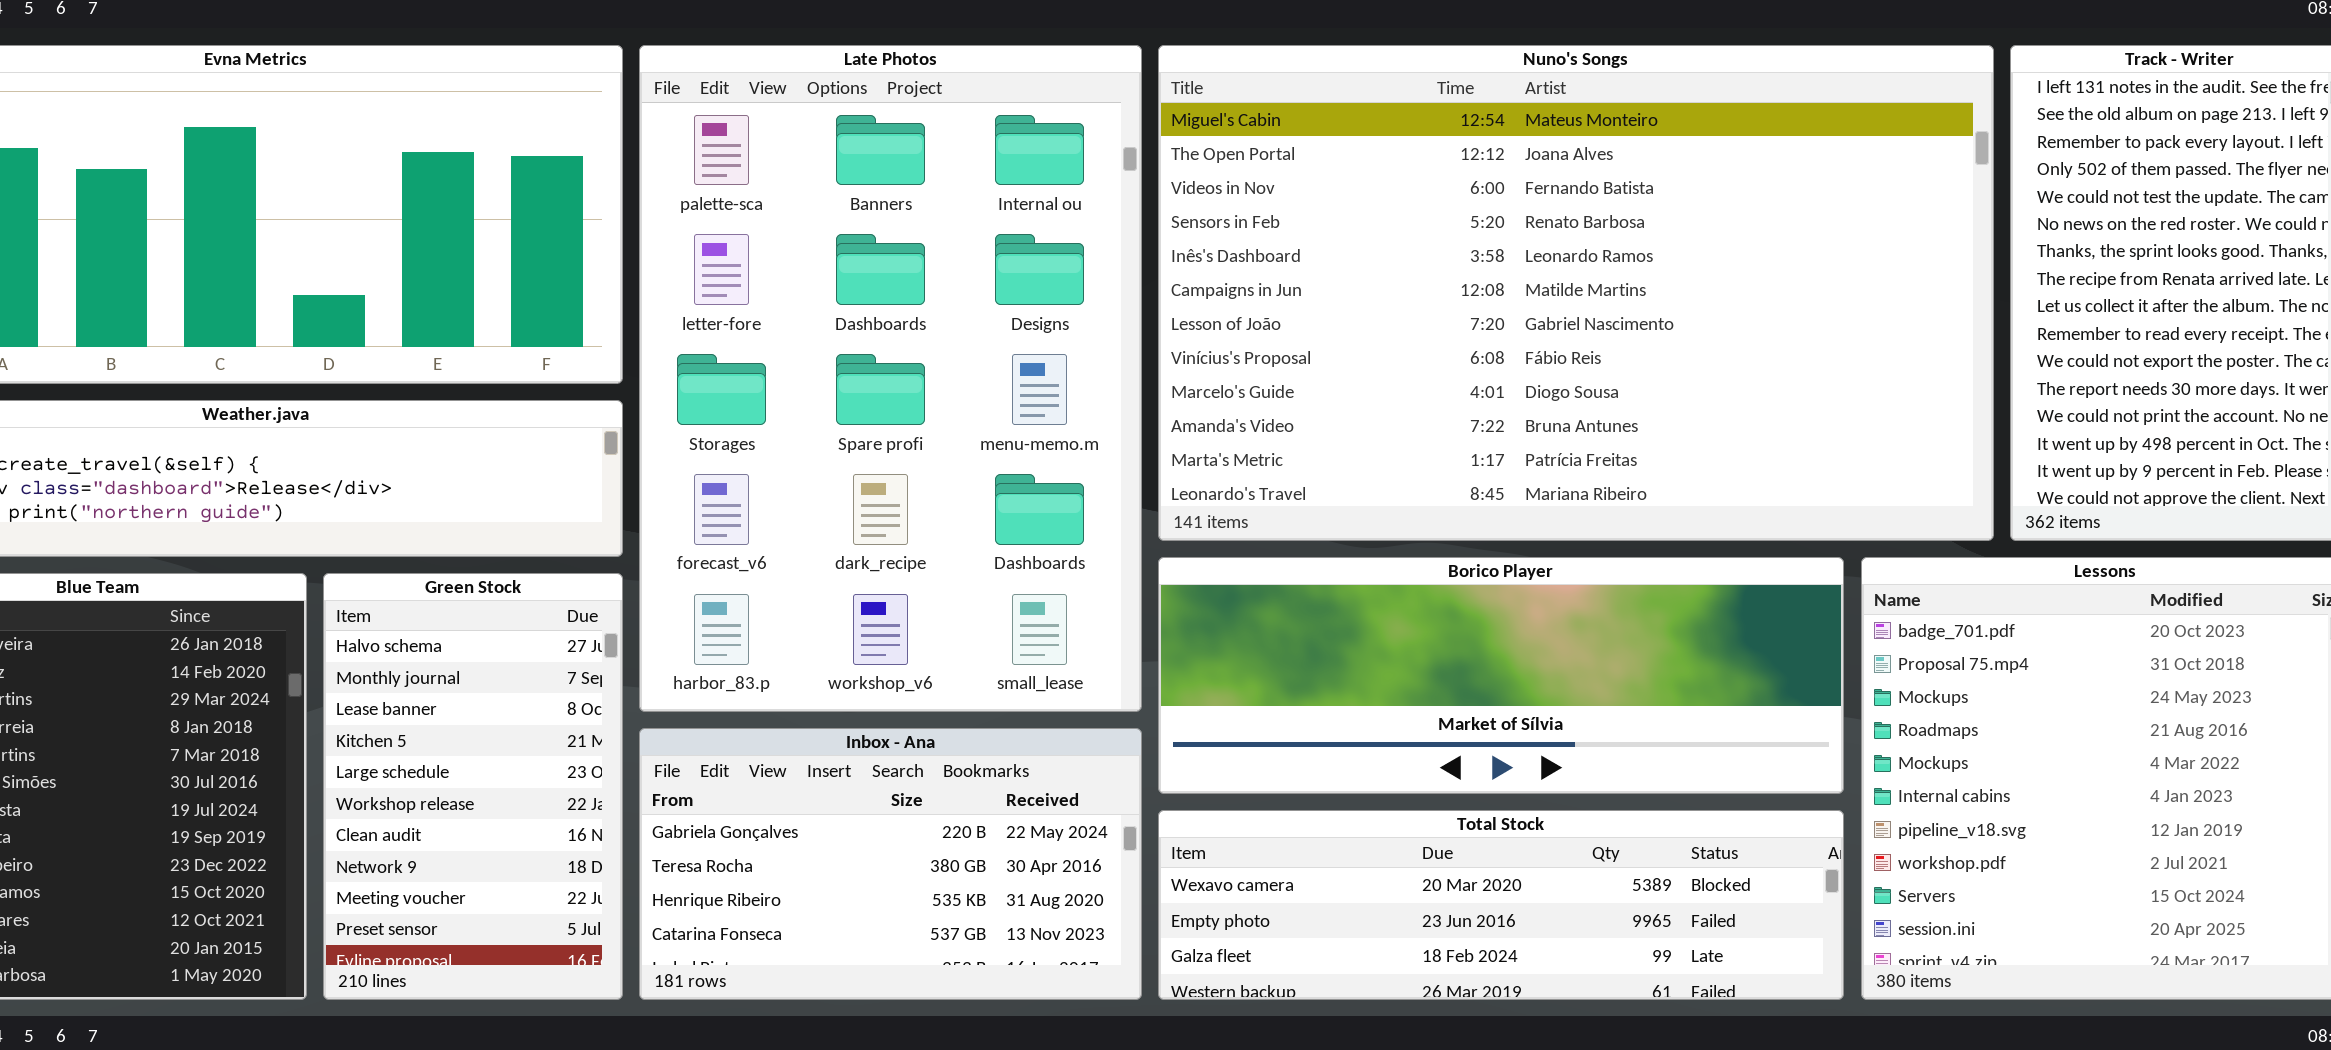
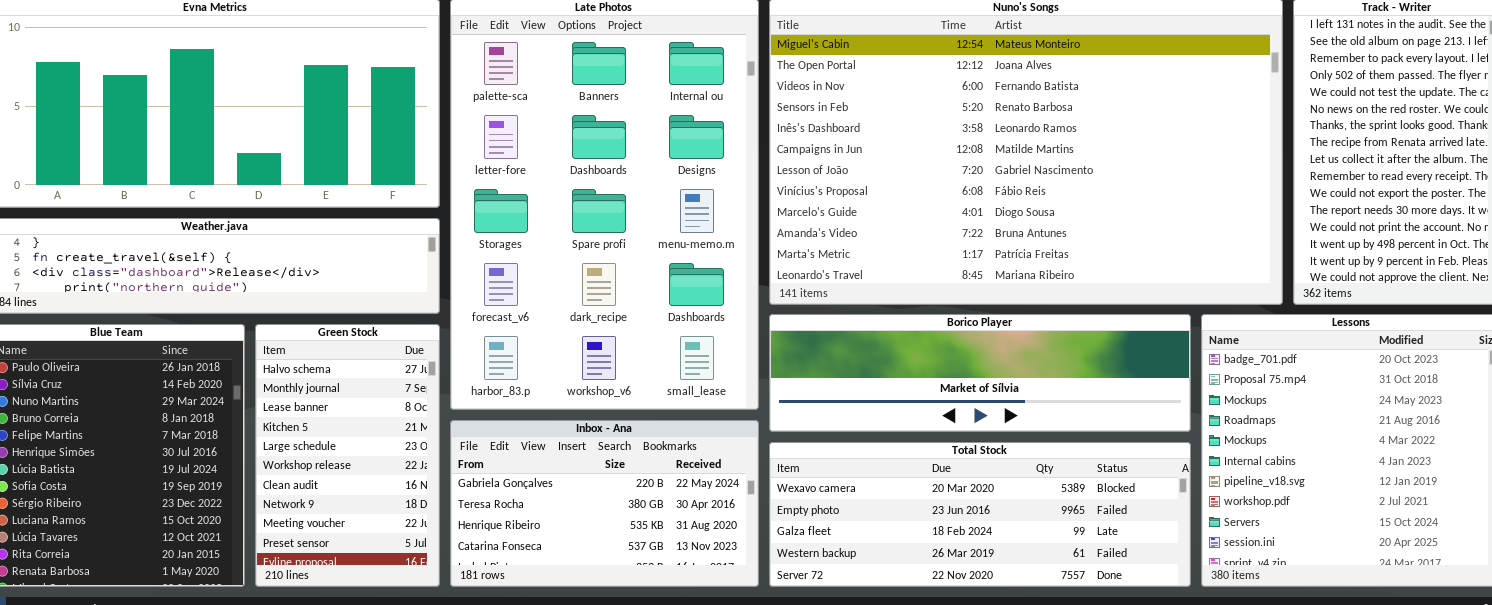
Borico Player: [1158,557,1844,794] -> [769,314,1191,432], resized
Total Stock: [1158,810,1844,1000] -> [769,442,1191,587], resized

